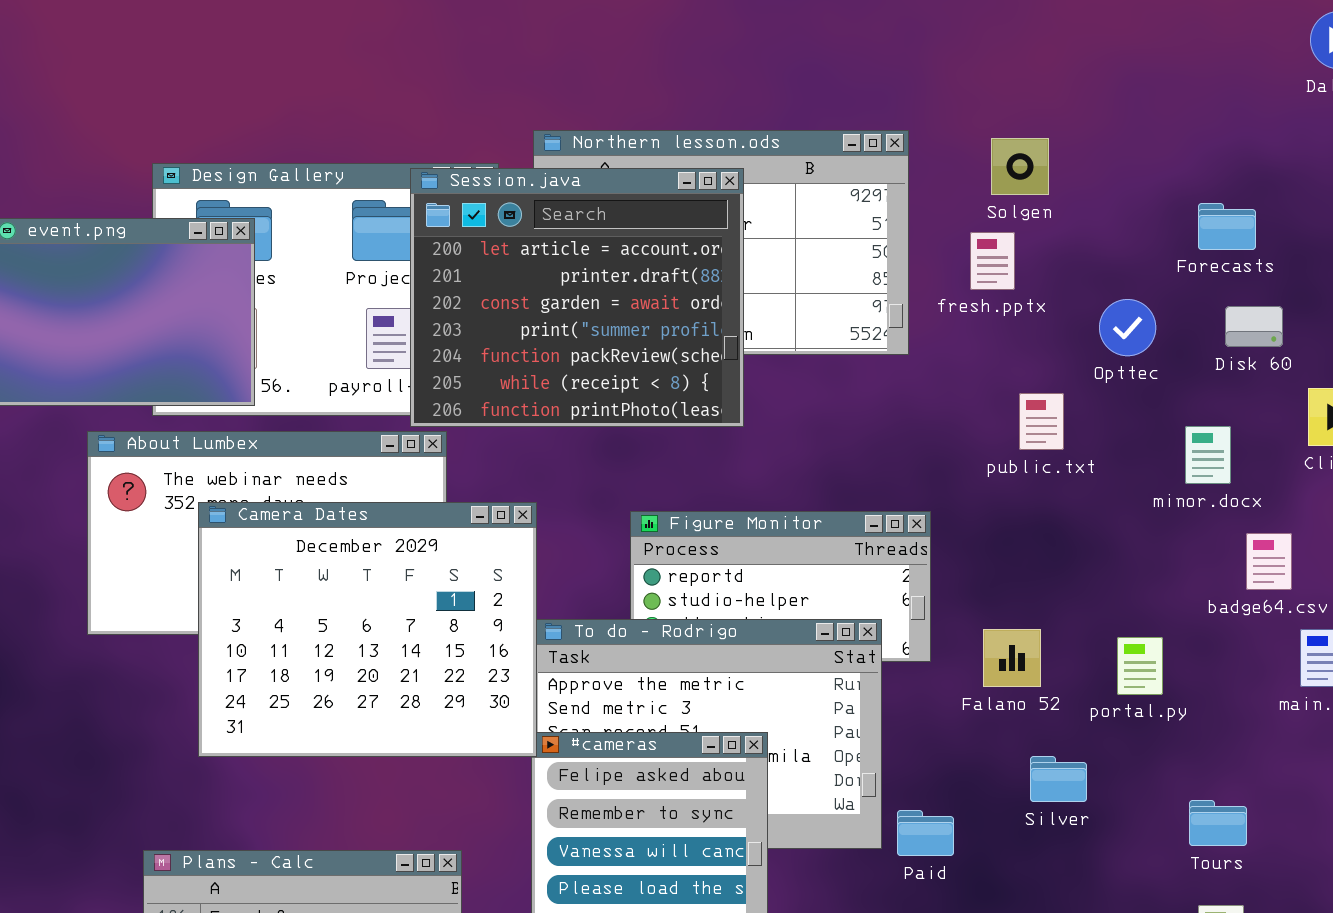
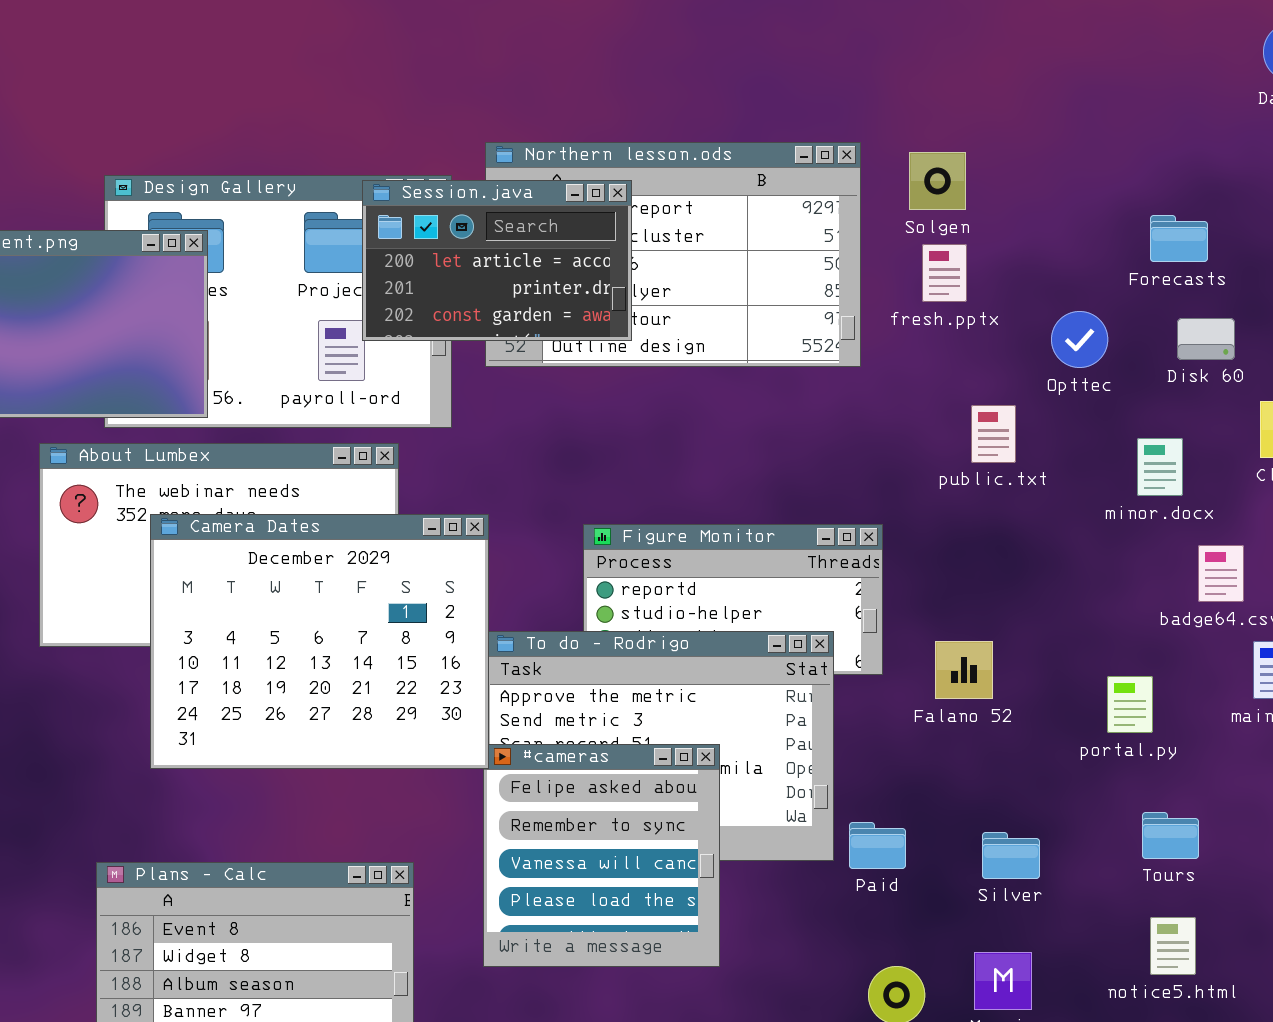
Solgen: [991,138,1049,195] -> [909,152,966,210], moved
Session.java: [410,168,744,427] -> [362,180,632,341], resized
portal.py: [1117,637,1163,695] -> [1107,676,1153,733], moved
Silver: [1030,756,1087,802] -> [982,832,1040,879], moved

